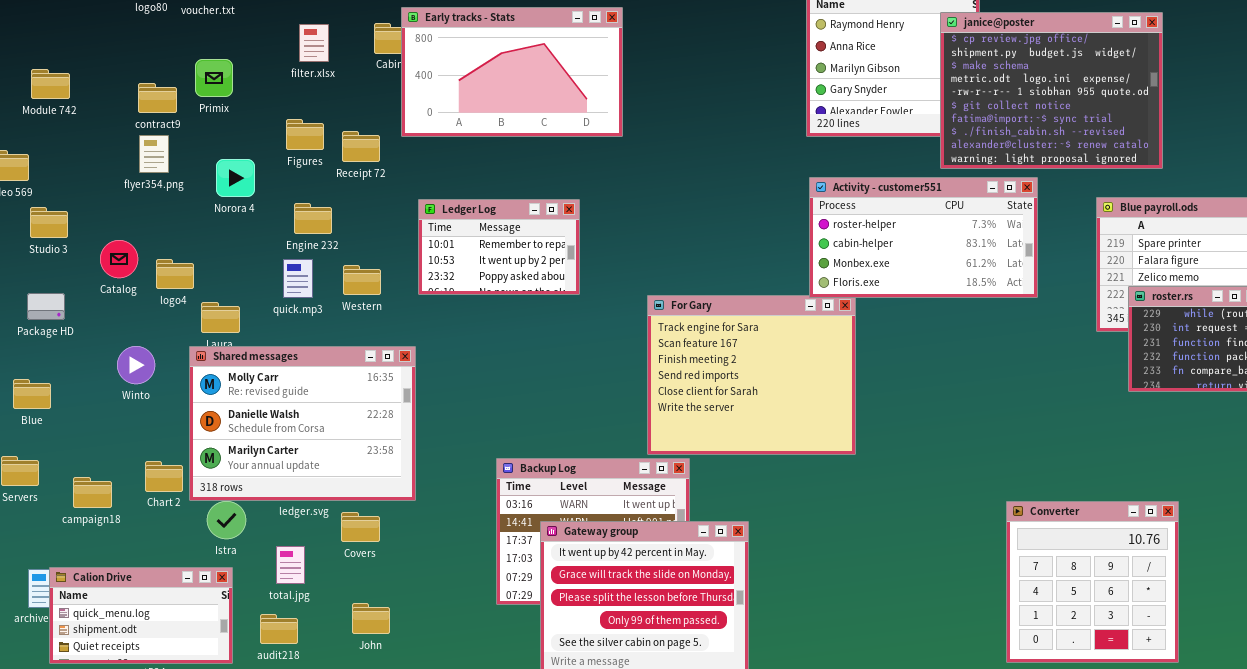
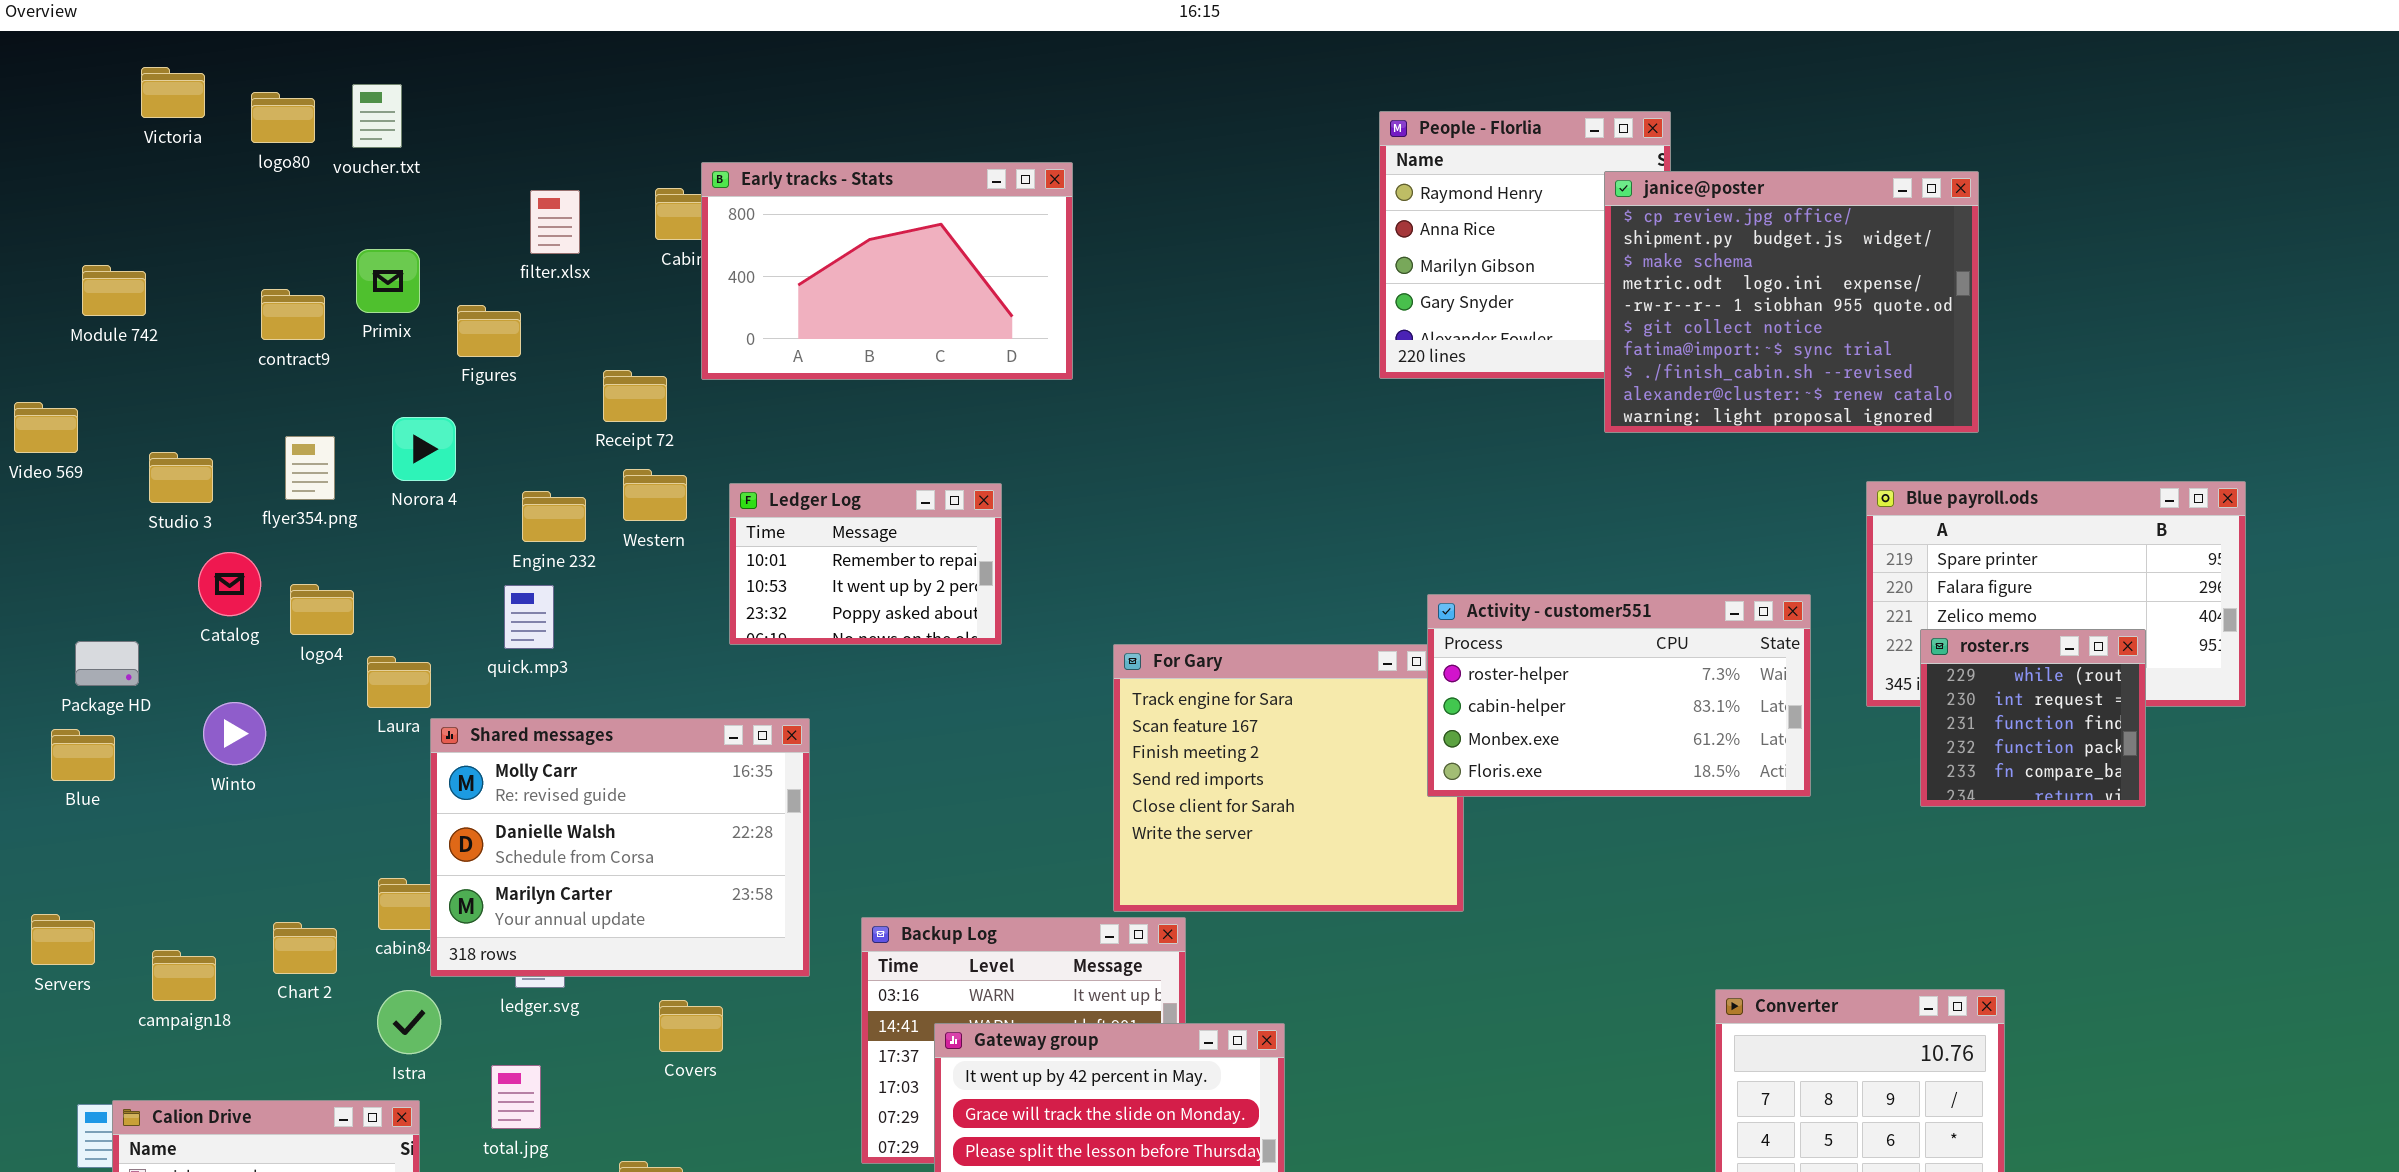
Figures: [286,119,324,150] -> [457,305,521,357], moved
flyer354.png: [139,135,169,173] -> [285,436,335,500], moved
Activity - customer551: [809,177,1038,298] -> [1427,594,1811,797], moved
Studio 3: [30,207,68,238] -> [149,452,213,503], moved
Western: [343,265,381,295] -> [623,469,687,521], moved
Winto: [117,346,155,384] -> [203,702,266,765], moved
Shared messages: [189,346,416,501] -> [430,718,810,977], moved
Blue: [13,379,51,409] -> [51,729,115,781], moved
Covers: [341,512,380,542] -> [659,1000,723,1052], moved

